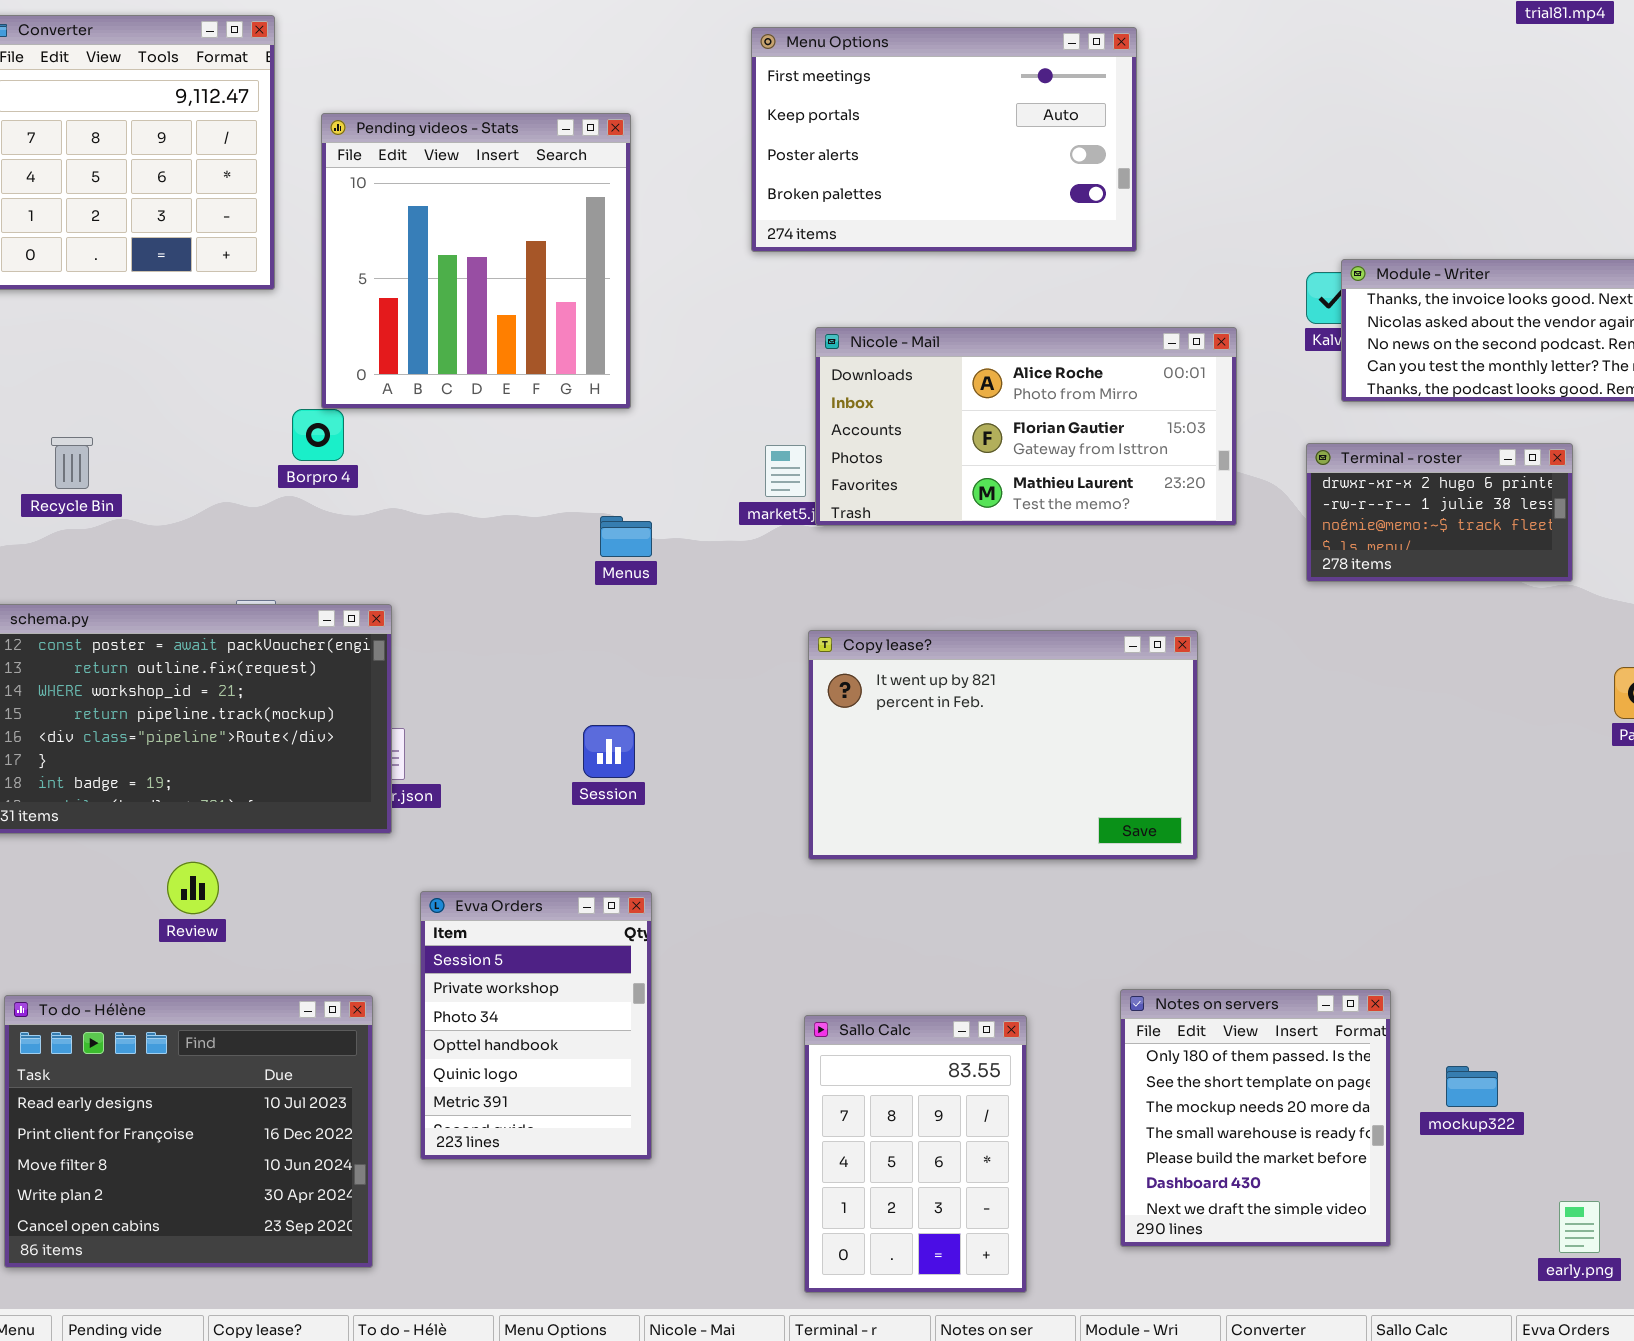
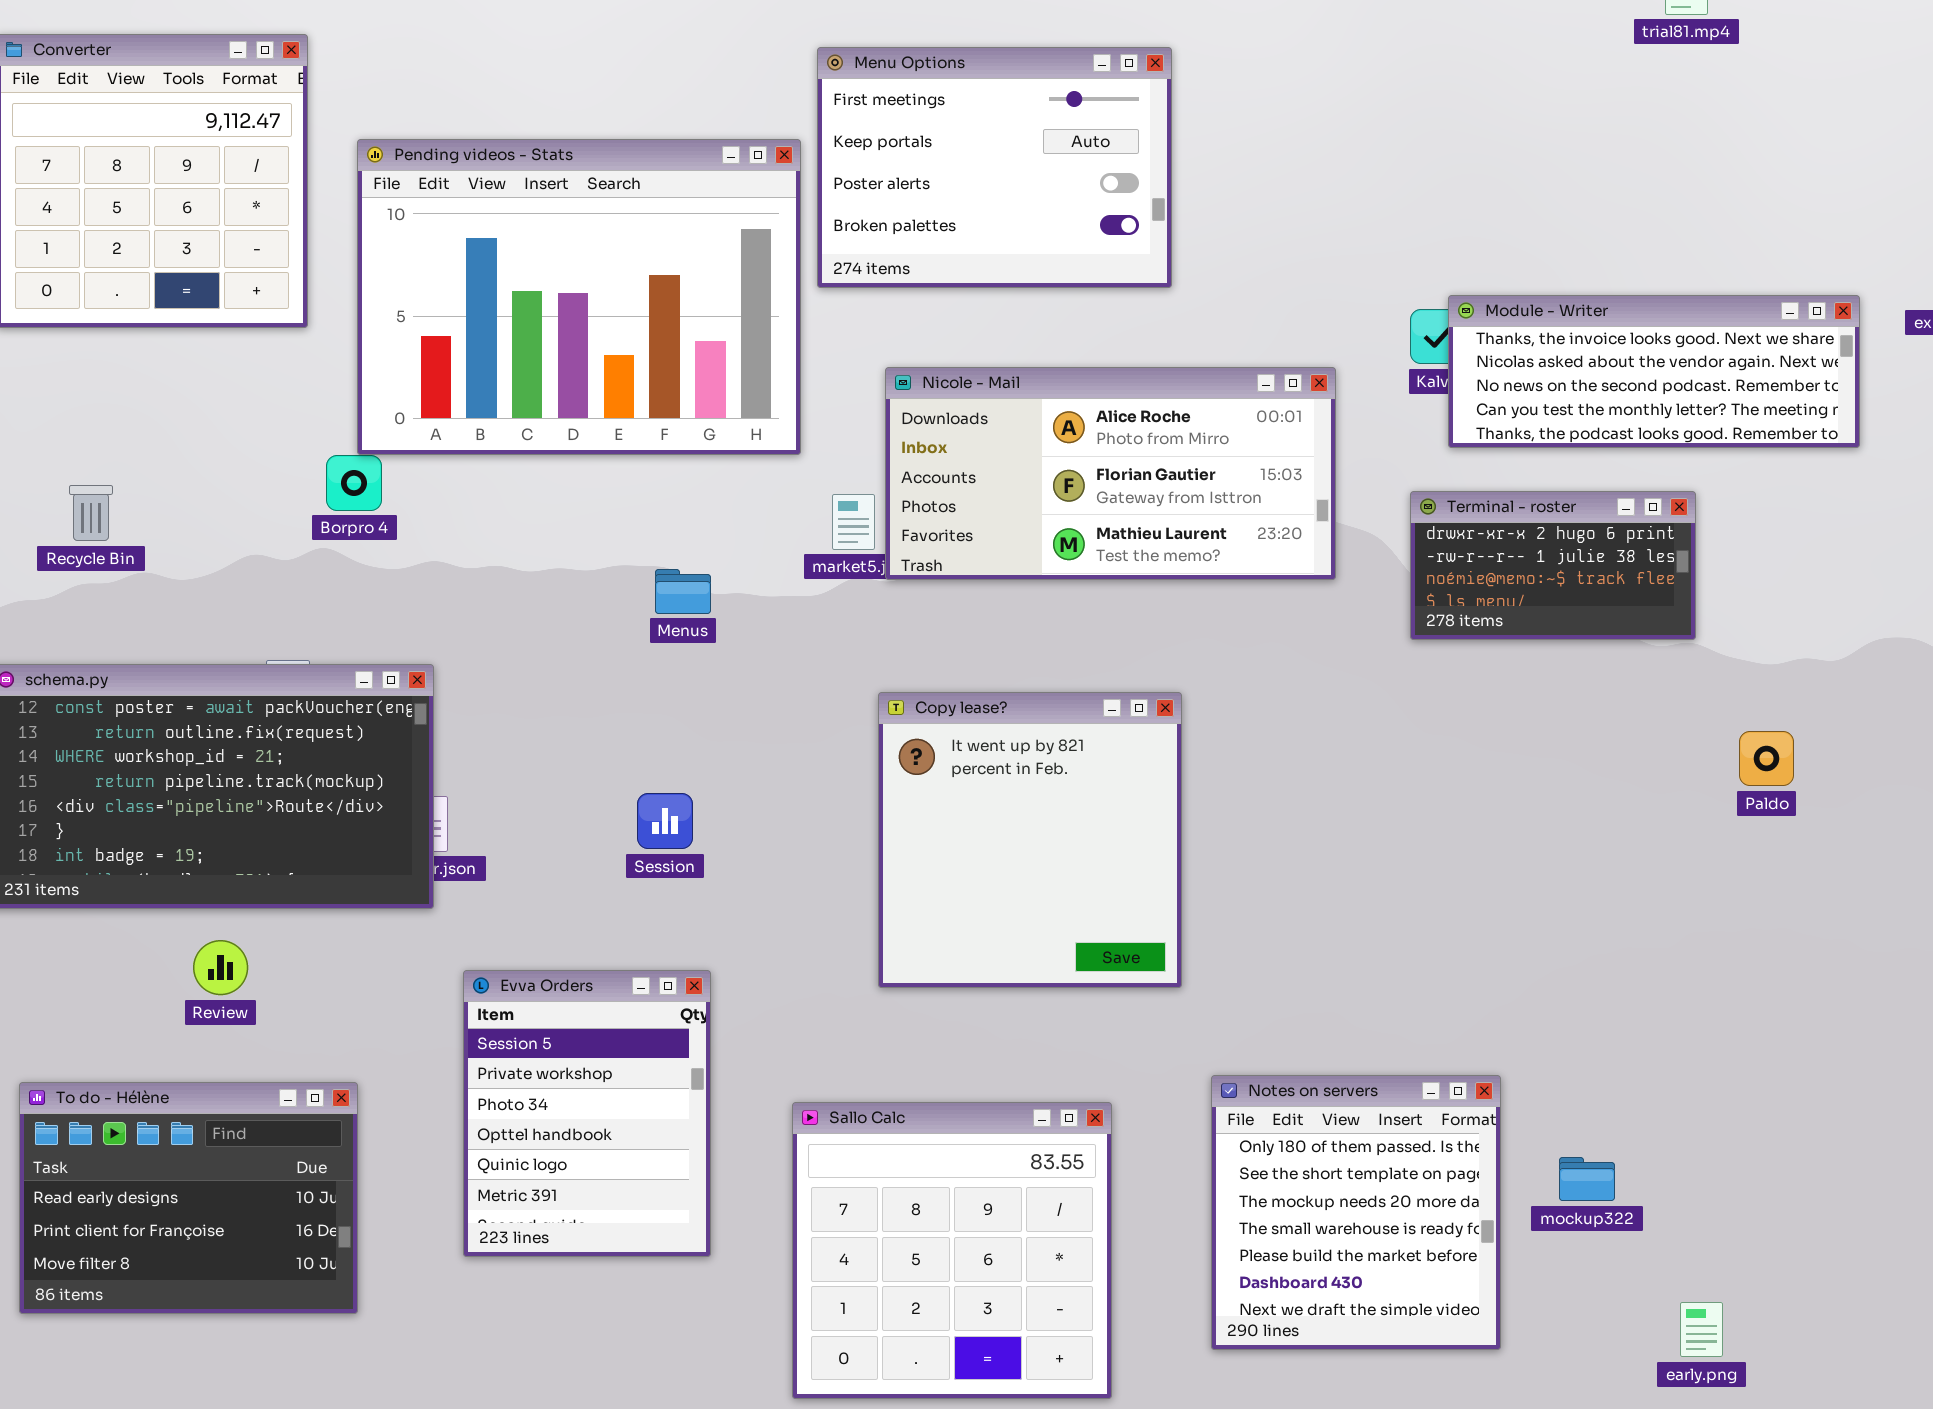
Menu Options: [751,27,1137,252] -> [817,47,1172,288], resized
Pending videos - Stats: [321,113,631,409] -> [357,139,801,455], resized
Copy lease?: [808,630,1198,860] -> [878,692,1182,988], resized
To do - Hélène: [4,995,373,1268] -> [19,1082,358,1314], resized
Sallo Calc: [804,1015,1027,1293] -> [792,1102,1112,1399], resized

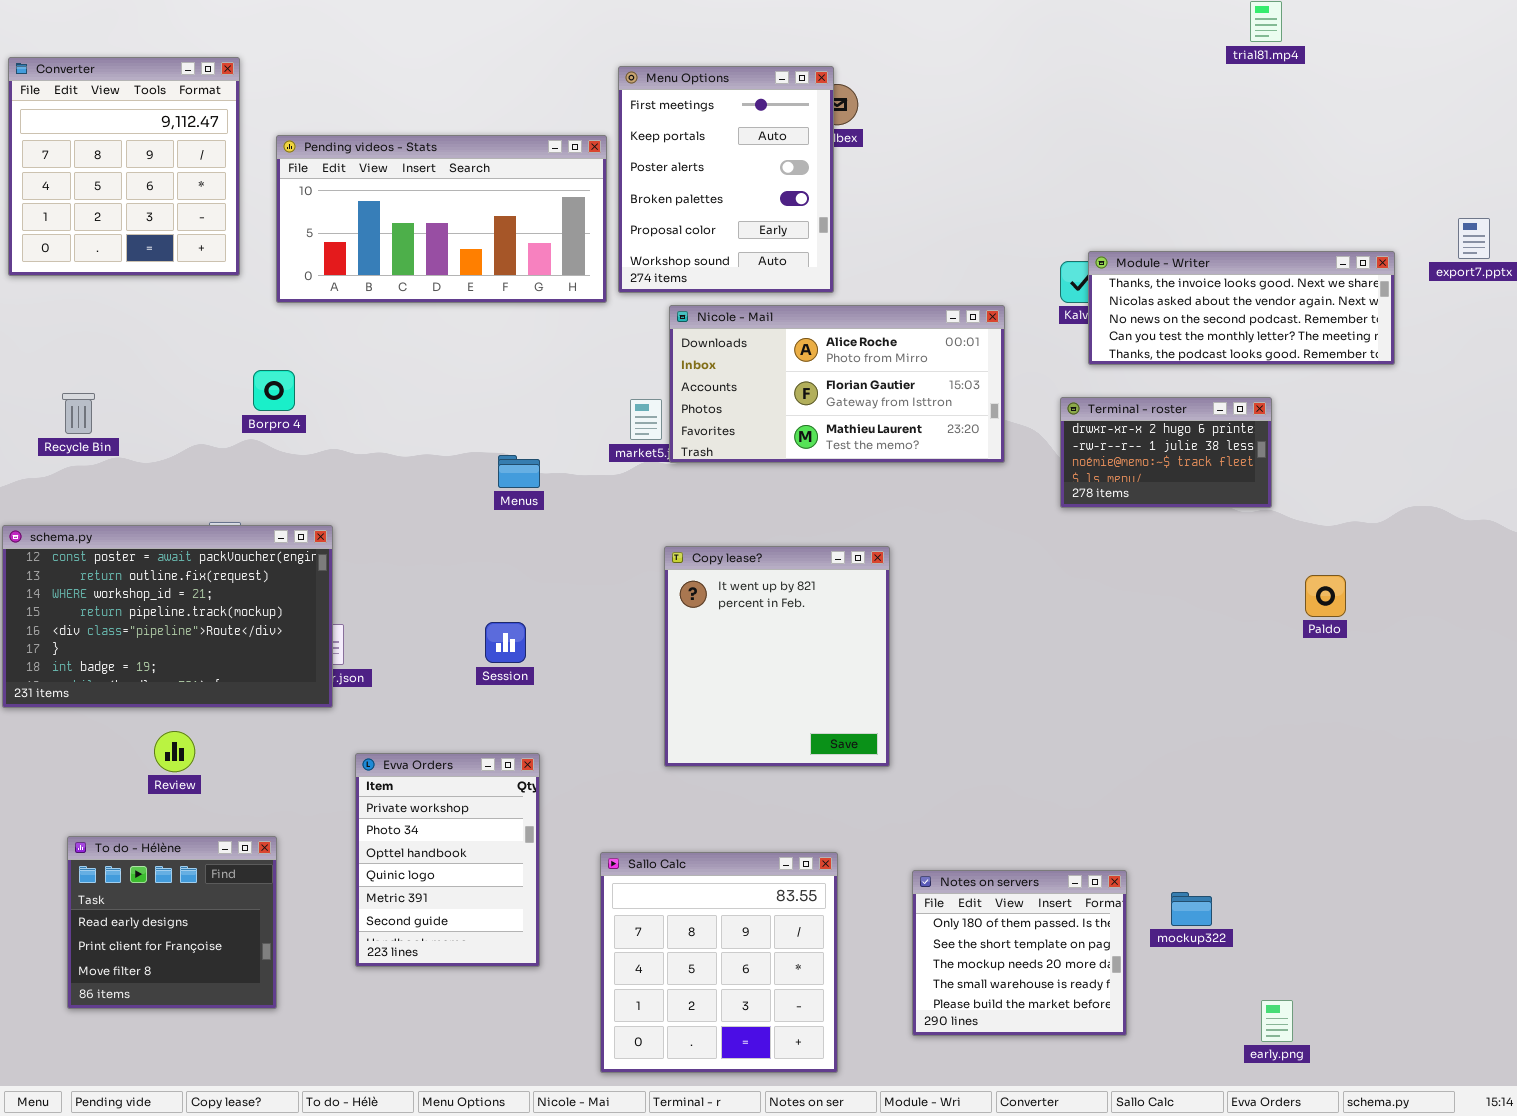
Menu Options: [817,47,1172,288] -> [618,66,834,293], resized
Pending videos - Stats: [357,139,801,455] -> [276,135,607,303], resized
Evva Orders: [463,970,711,1257] -> [355,753,540,967], scrolled down 1 row
Notes on servers: [1211,1075,1501,1350] -> [912,870,1127,1036], resized
To do - Hélène: [19,1082,358,1314] -> [67,836,277,1009], resized

